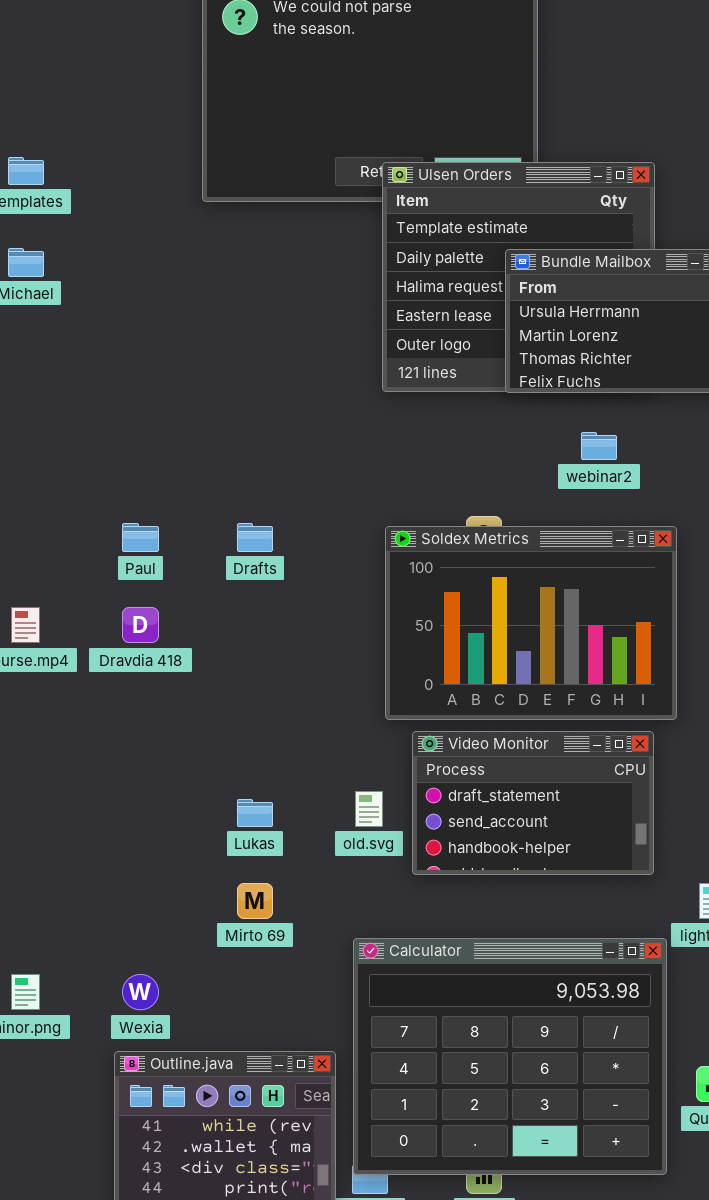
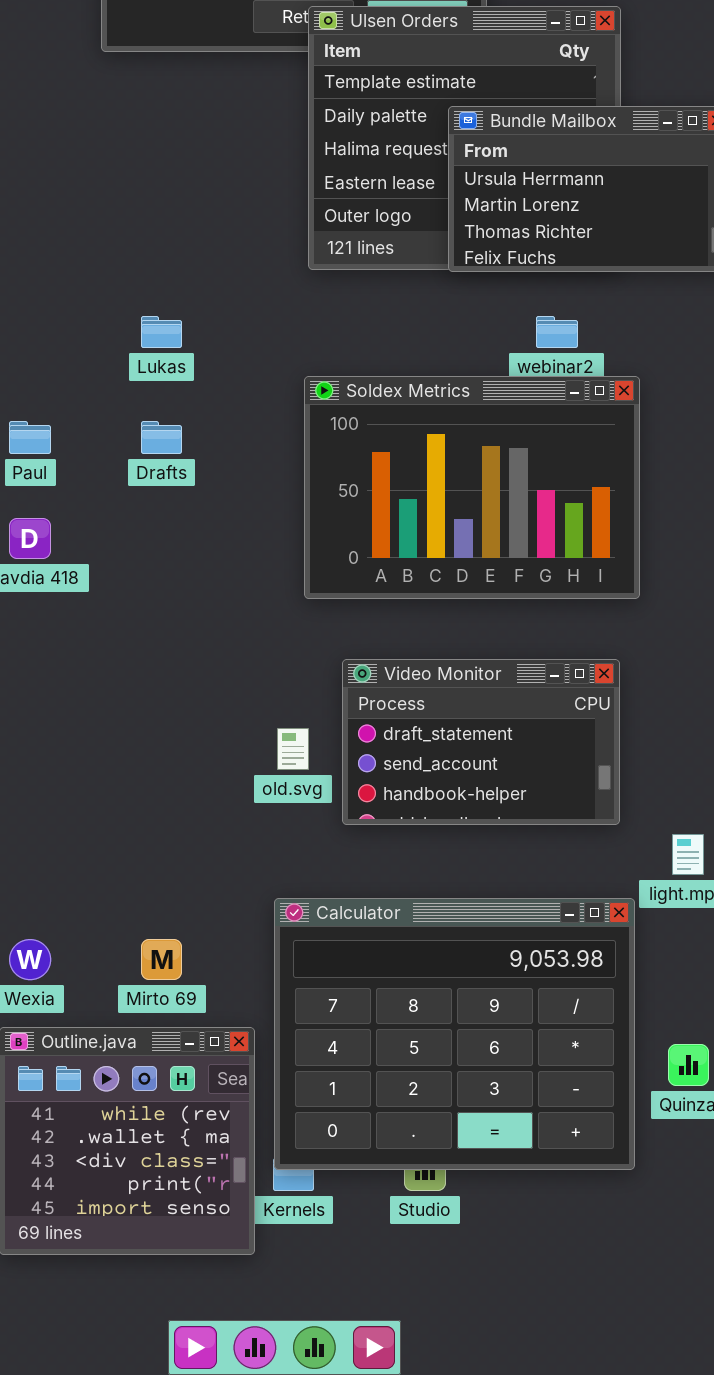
Soldex Metrics: [385,526,677,720] -> [304,376,640,599], moved
Lukas: [237,799,273,827] -> [141,316,182,348], moved
Mirto 69: [237,883,273,919] -> [141,939,182,980], moved

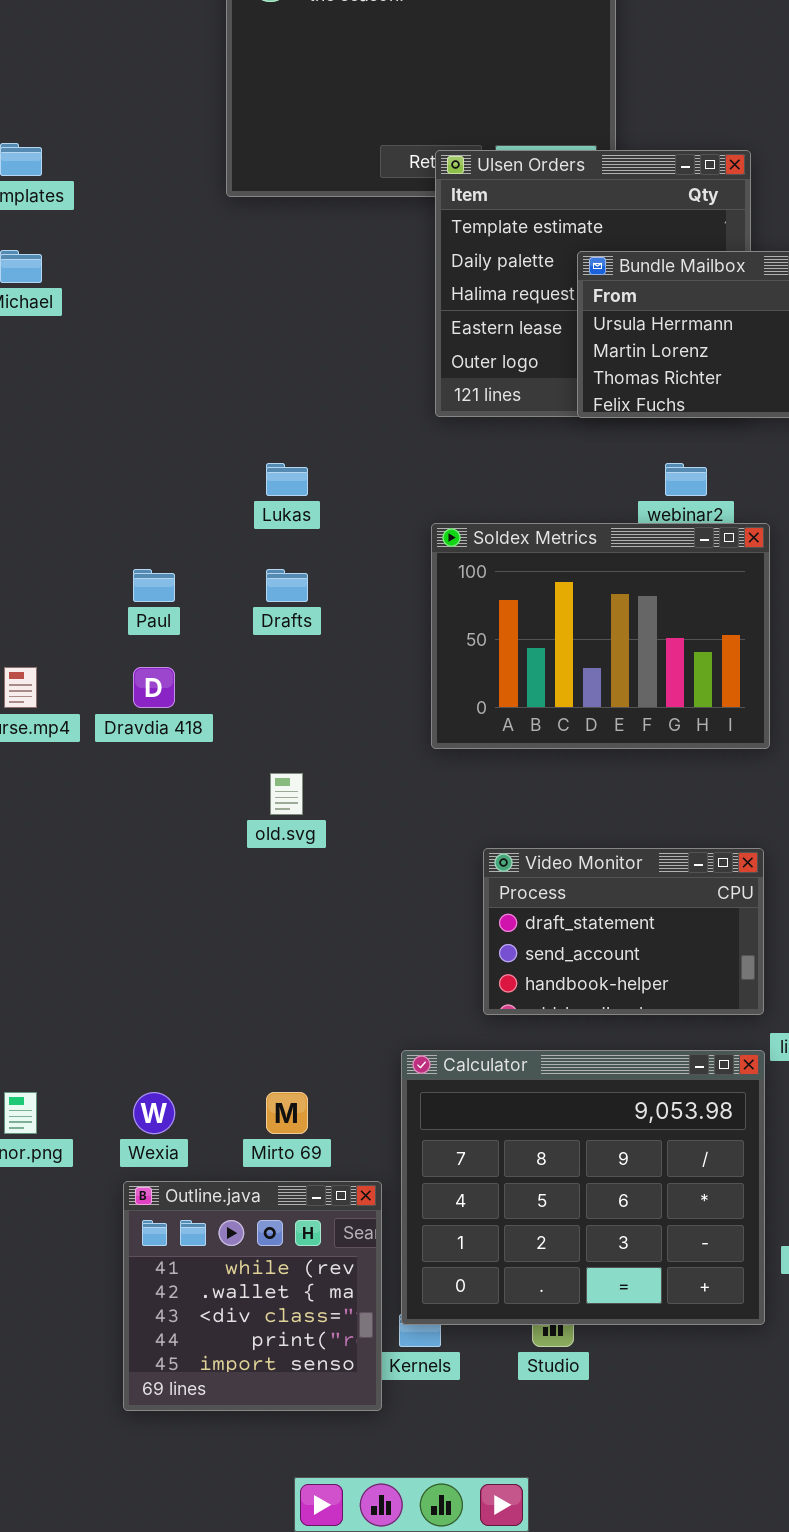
Video Monitor: [342,659,620,825] -> [483,848,764,1015], moved
old.svg: [277,728,309,770] -> [270,773,303,815], moved

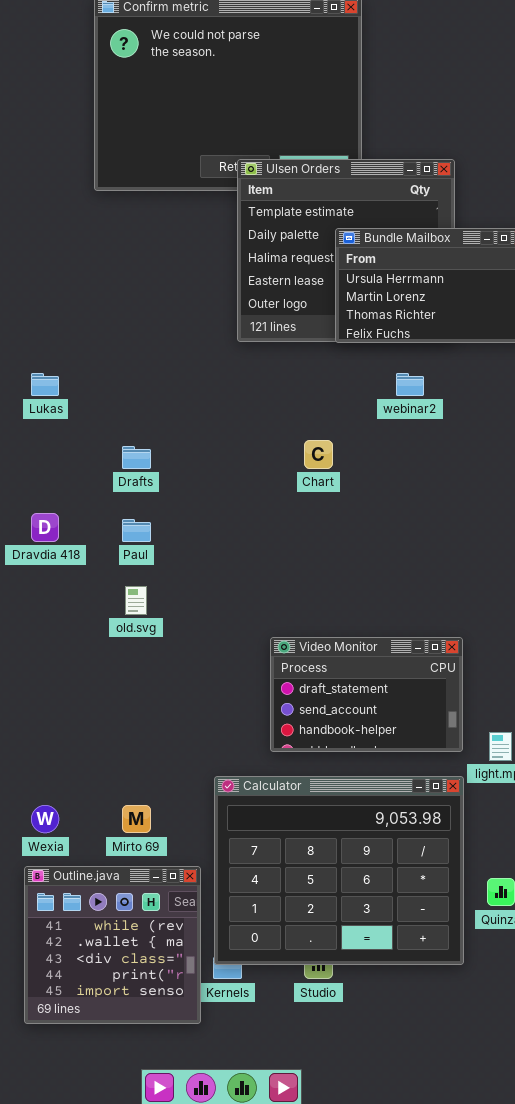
Lukas: [266,463,308,496] -> [31,373,59,396], moved
Soldex Metrics: [431,523,770,749] -> none, closed
Paul: [133,569,175,602] -> [122,519,151,542], moved

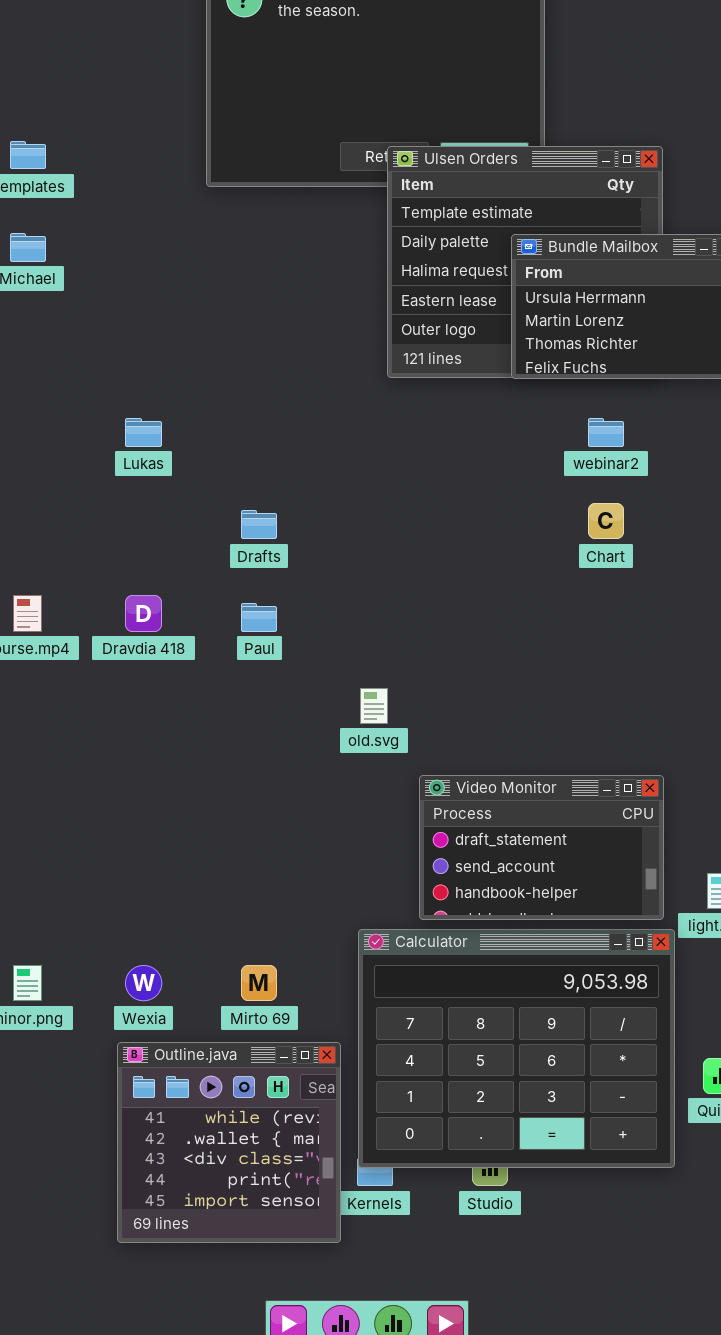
Chart: [304,440,333,469] -> [588,503,624,539], moved
old.svg: [125,586,147,615] -> [360,688,388,724], moved
Video Monitor: [270,637,463,752] -> [419,775,664,920], moved

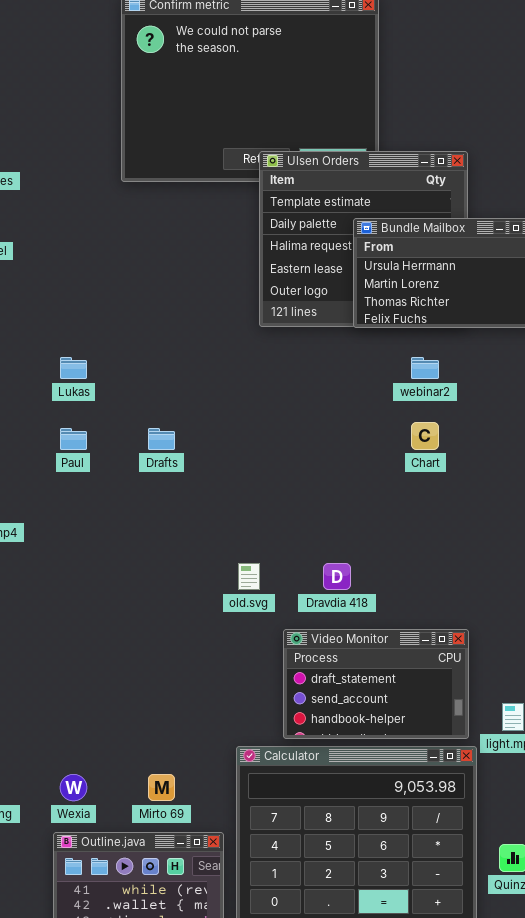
Dravdia 418: [125,595,162,632] -> [323,563,351,590], moved
Paul: [241,603,277,632] -> [60,428,87,450], moved

